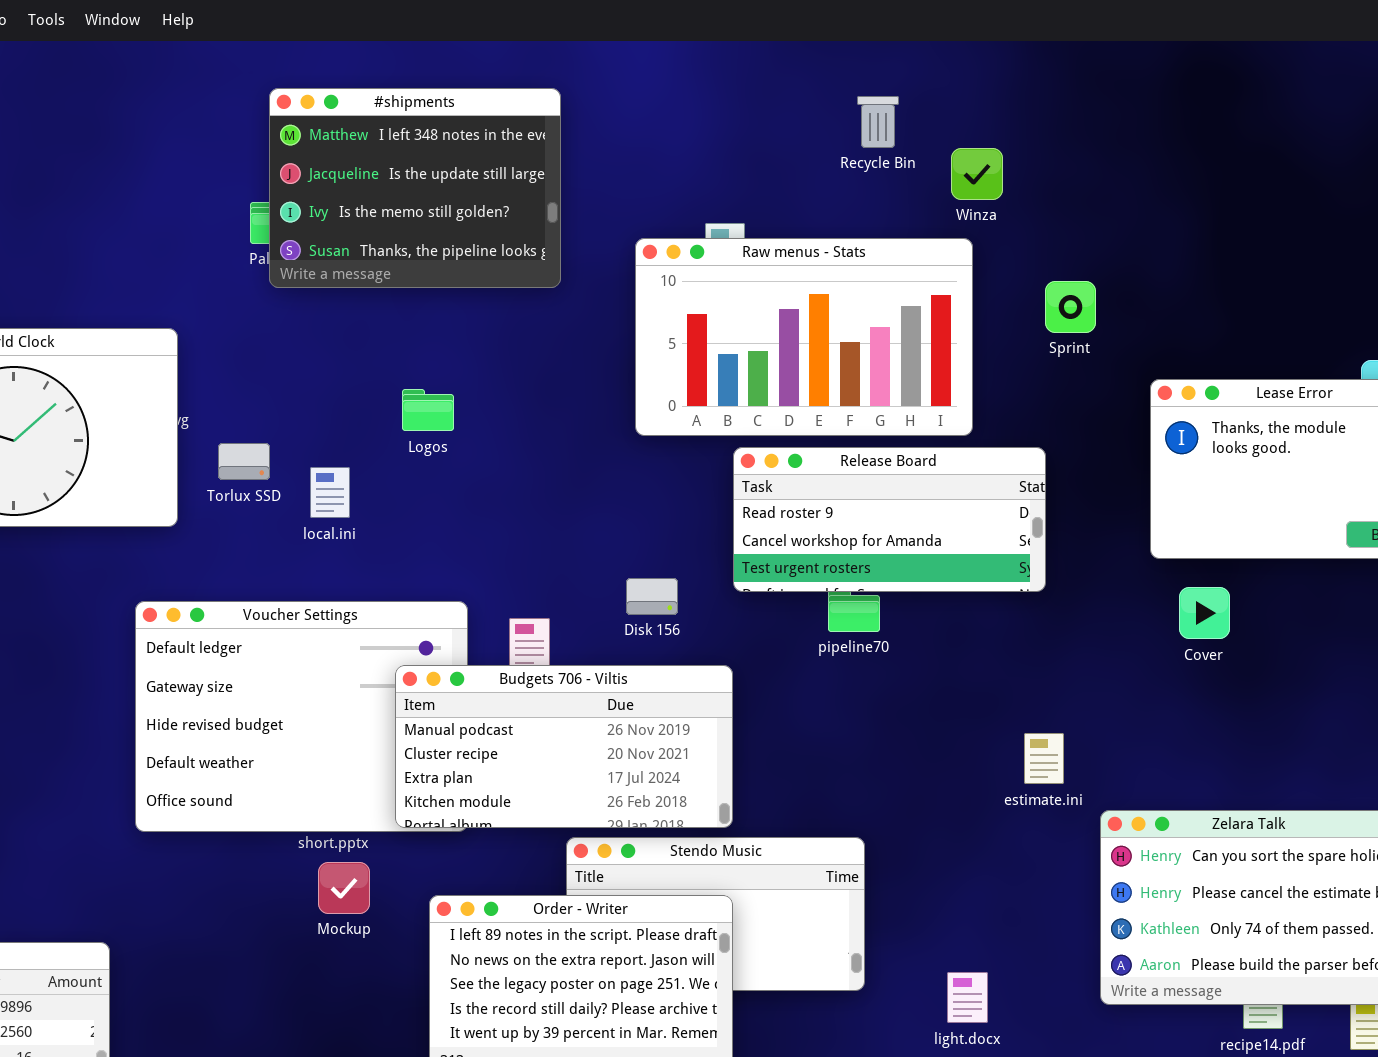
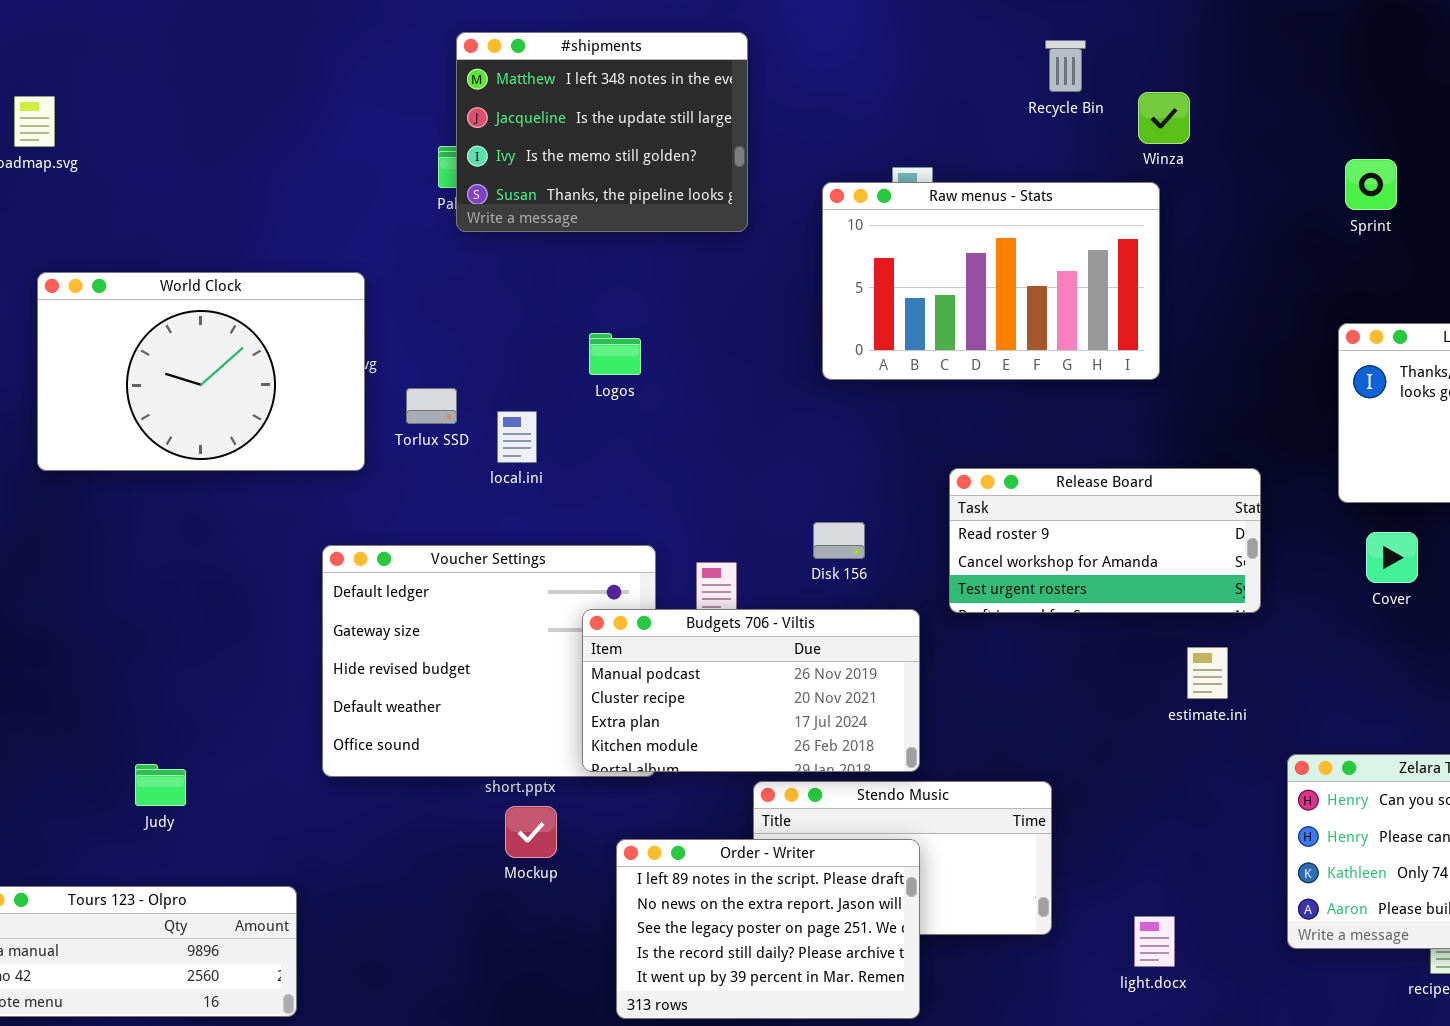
Sprint: [1045,281,1096,333] -> [1345,159,1397,210], moved
Release Board: [733,447,1046,592] -> [949,468,1261,613], moved
estimate.ini: [1024,733,1064,784] -> [1187,647,1228,699], moved

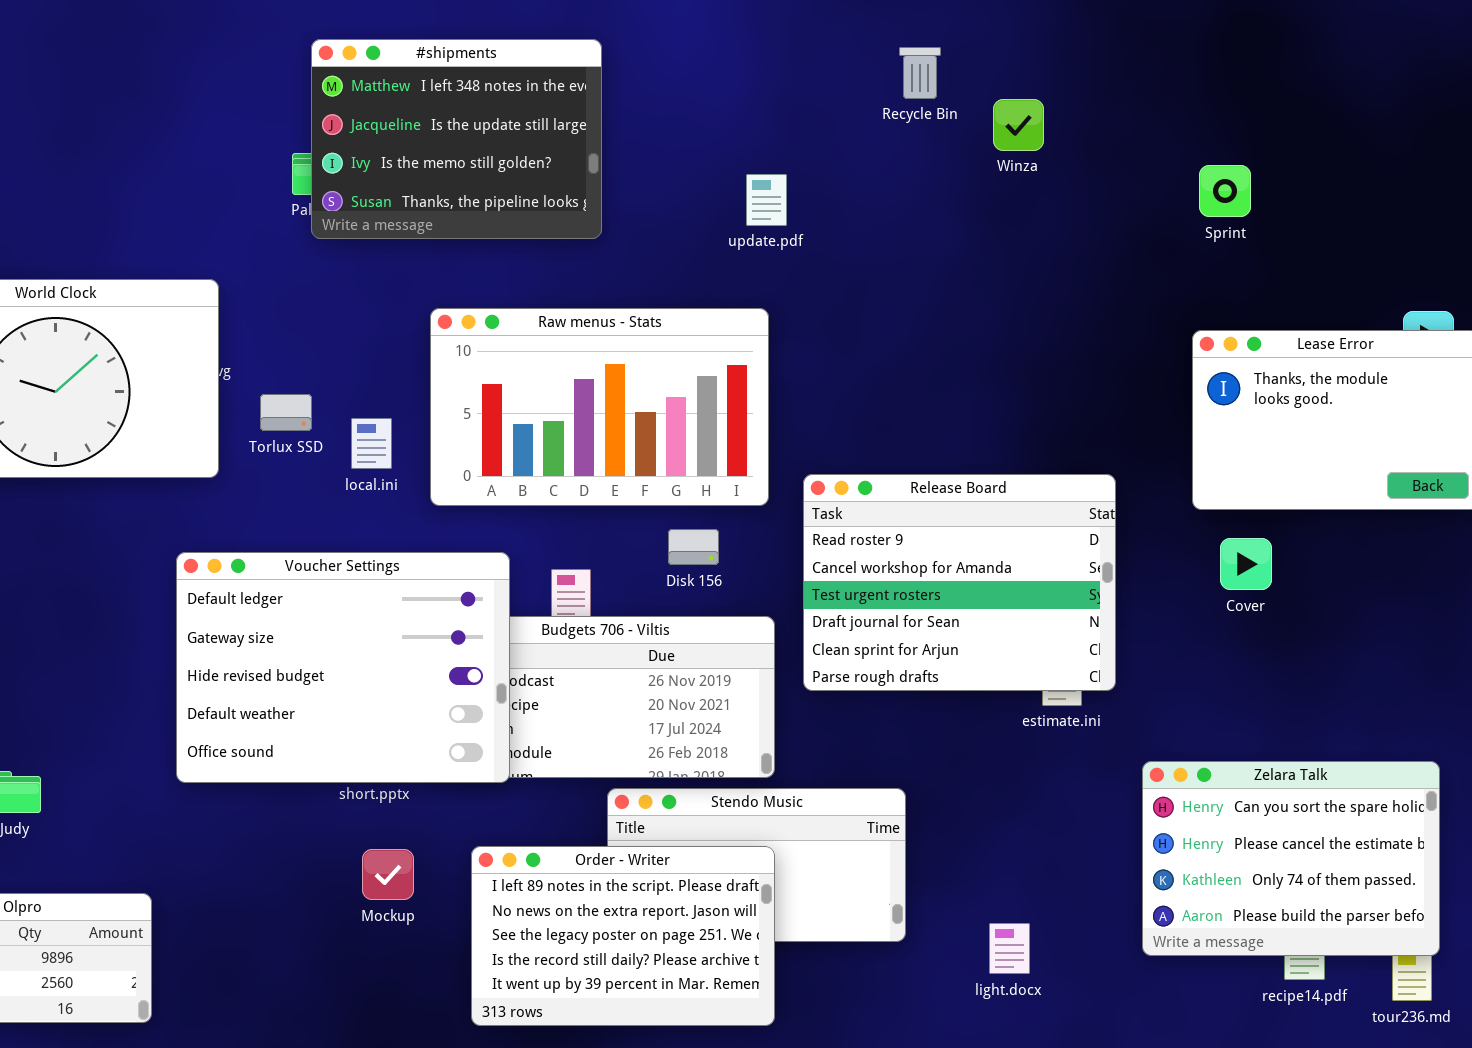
Raw menus - Stats: [822,182,1160,380] -> [430,308,769,506], moved
Release Board: [949,468,1261,613] -> [803,474,1116,691], resized
Voucher Settings: [322,545,656,777] -> [176,552,510,783], raised
Mockup: [505,806,557,858] -> [362,849,414,900], moved

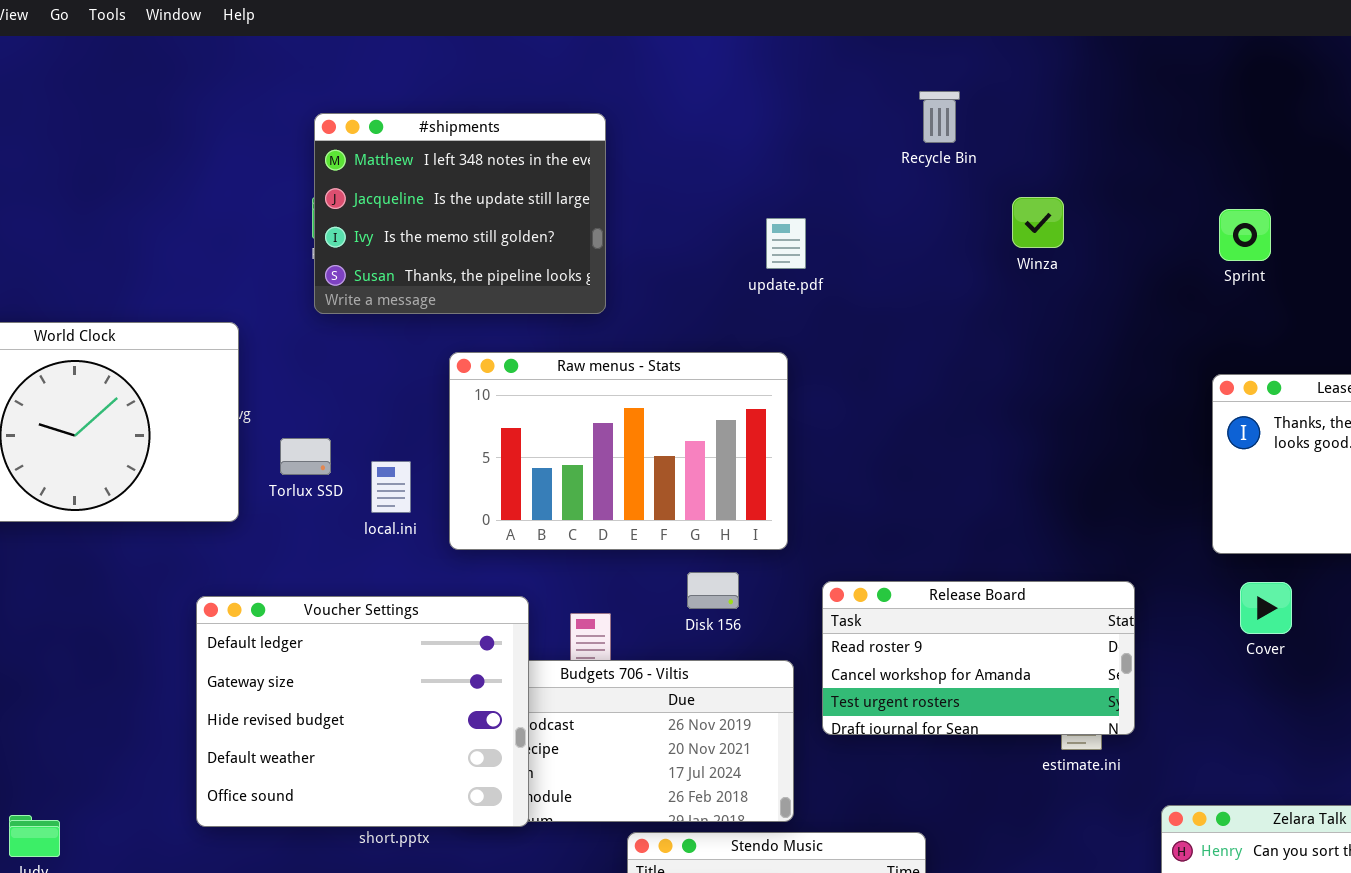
#shipments: [311,39,602,239] -> [314,113,606,314], moved
Winza: [993,99,1044,151] -> [1012,197,1064,248], moved
Release Board: [803,474,1116,691] -> [822,581,1135,735], resized

